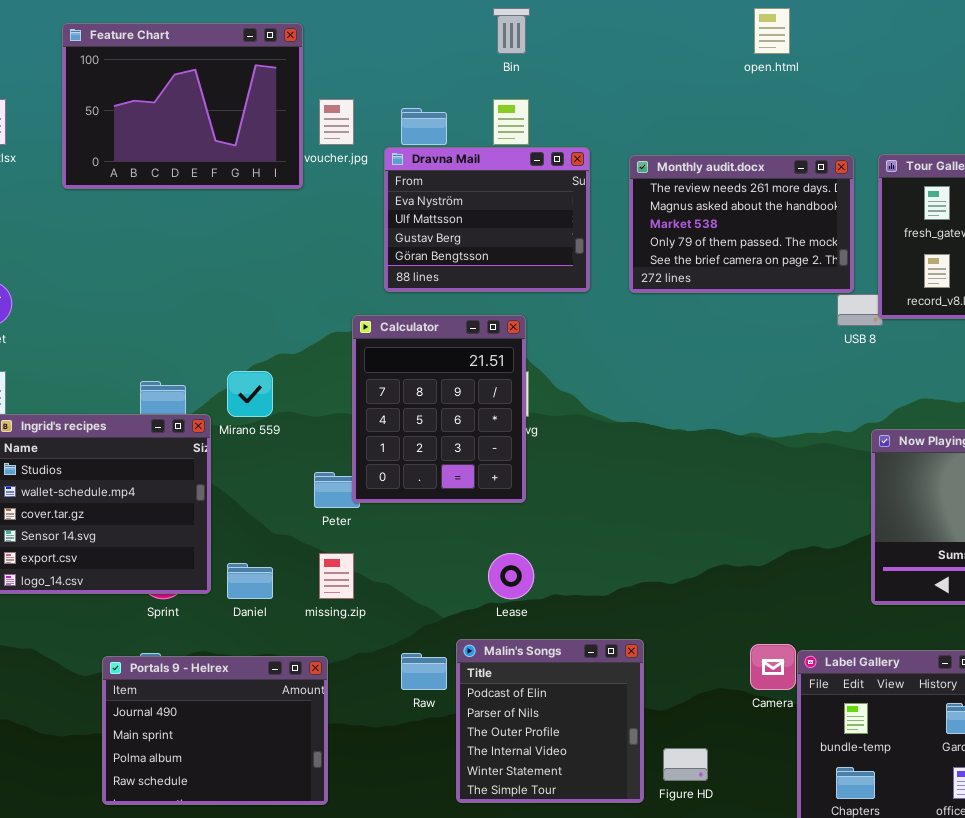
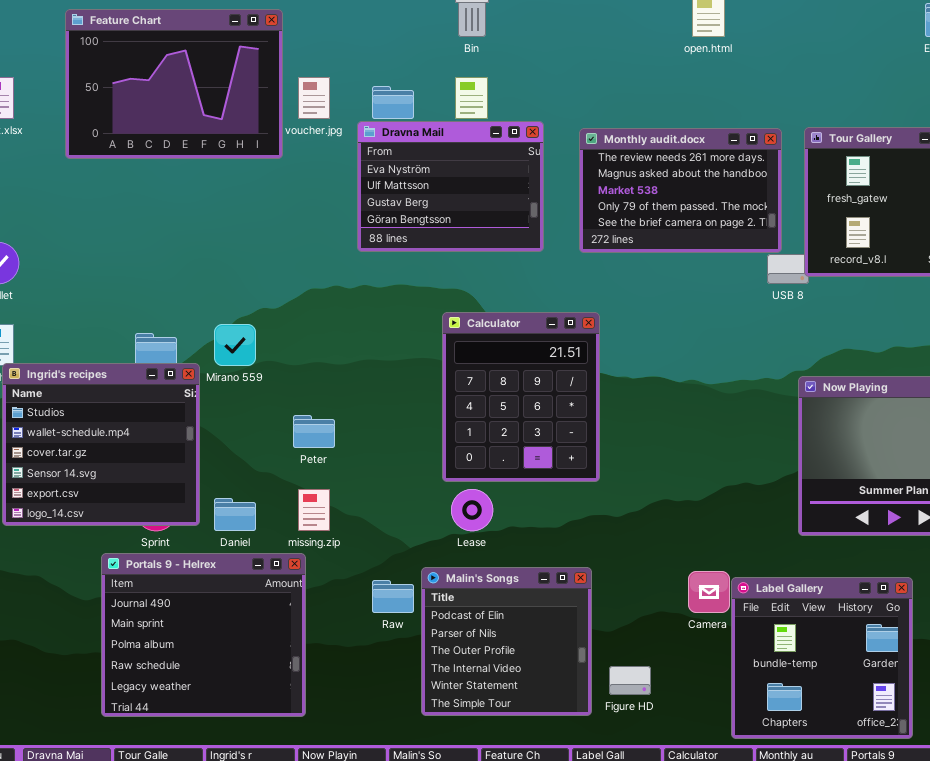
Calculator: [352,315,526,503] -> [442,312,600,482], moved
Portals 9 - Helrex: [102,656,328,805] -> [101,553,306,717], resized

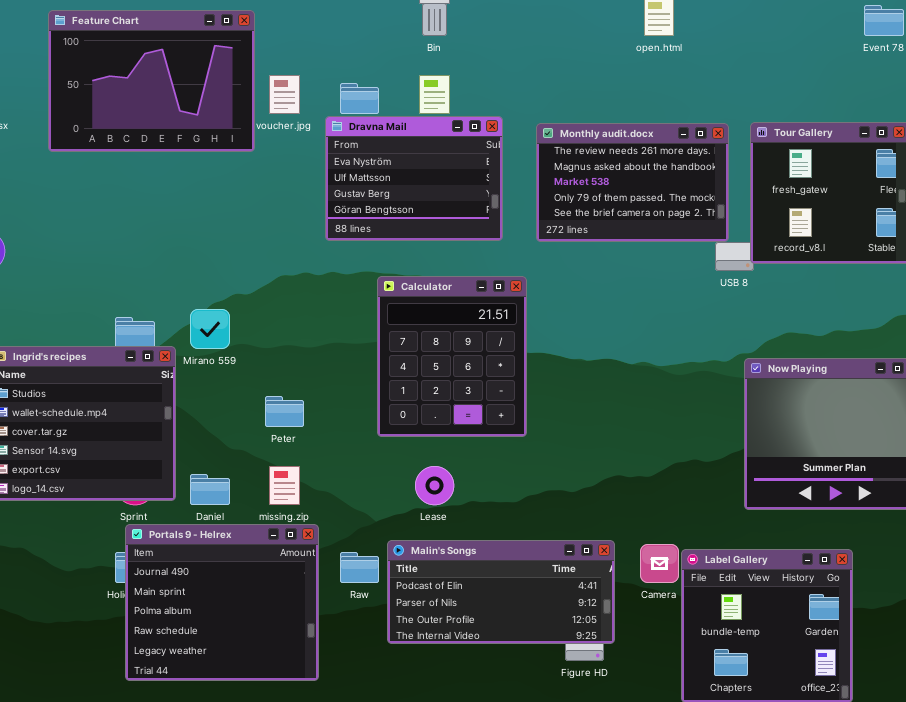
Calculator: [442,312,600,482] -> [377,276,527,437], moved
Portals 9 - Helrex: [101,553,306,717] -> [125,524,319,681], moved
Malin's Songs: [421,567,592,716] -> [387,540,615,644], resized

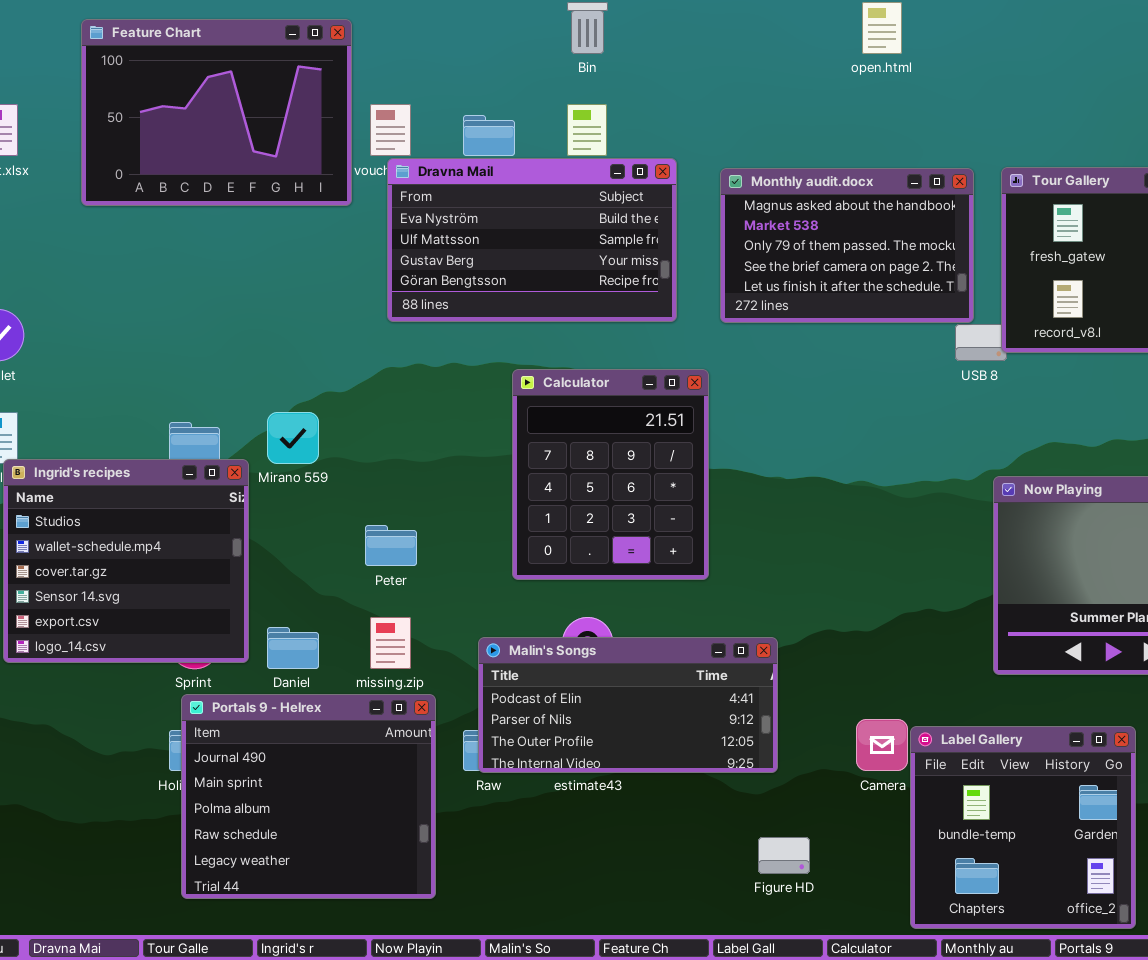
Dravna Mail: [325,116,503,241] -> [387,158,677,322], resized
Monthly audit.docx: [536,123,729,242] -> [720,168,974,323], scrolled down 1 row
Malin's Songs: [387,540,615,644] -> [478,637,778,773], moved

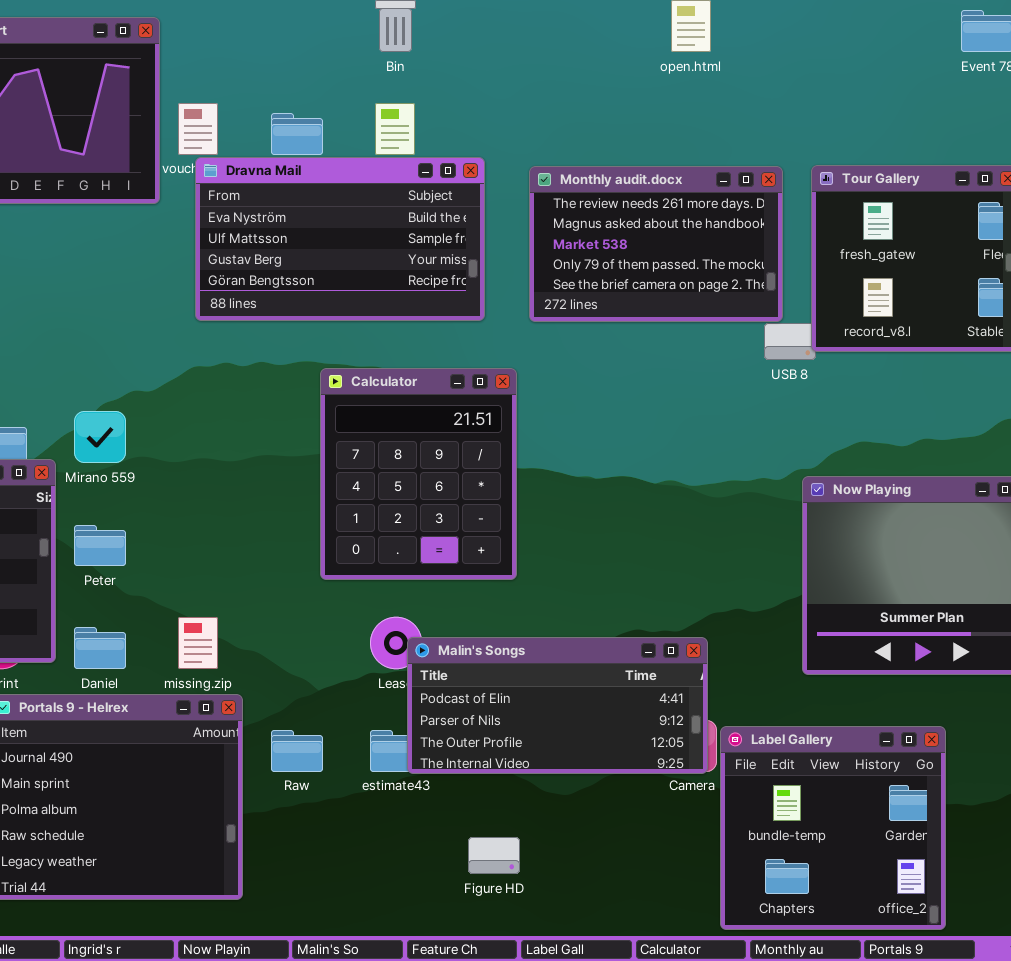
Monthly audit.docx: [720,168,974,323] -> [529,166,783,322], scrolled up 1 row
Peter: [365,525,417,566] -> [74,525,126,566], moved
Malin's Songs: [478,637,778,773] -> [407,637,708,774], moved
Figure HD: [758,837,810,874] -> [468,837,520,874], moved

